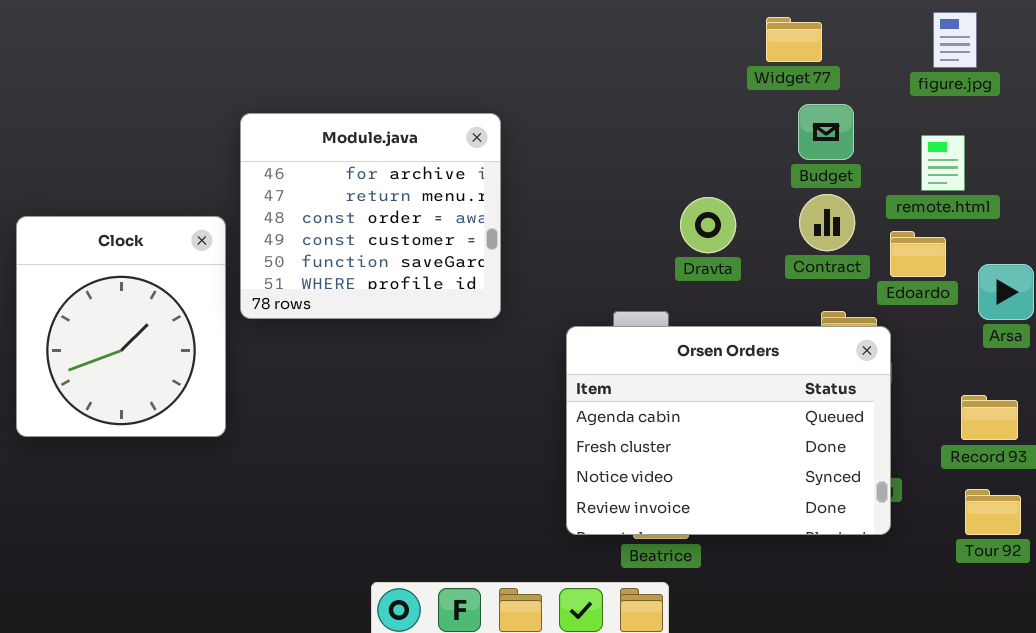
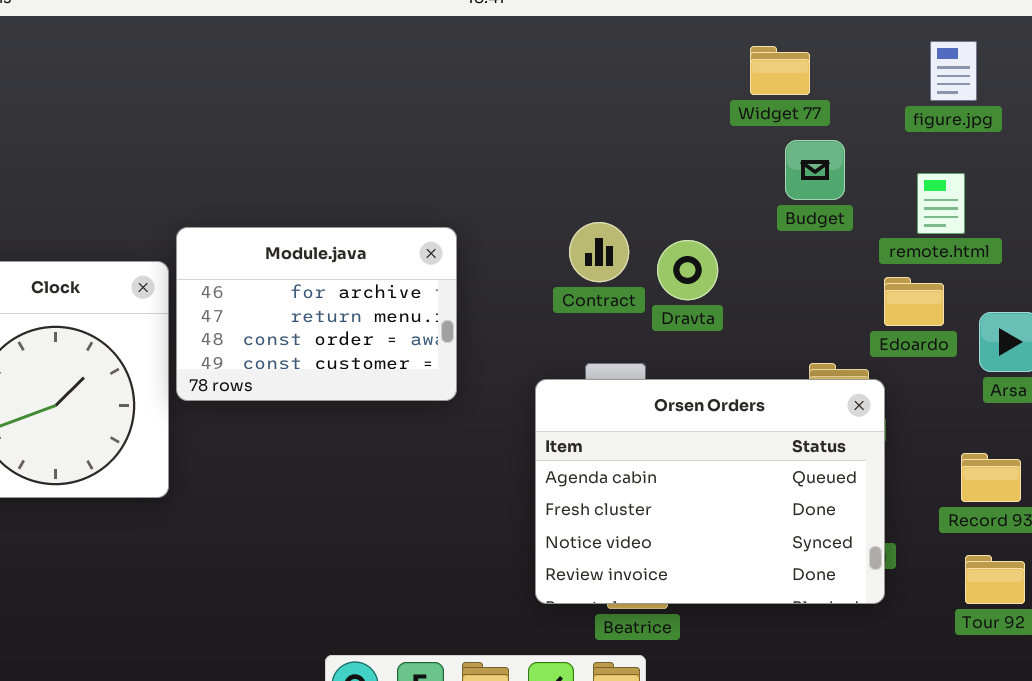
Module.java: [240,113,501,319] -> [176,227,457,401], moved, resized
Contract: [799,194,855,251] -> [569,222,629,282], moved

